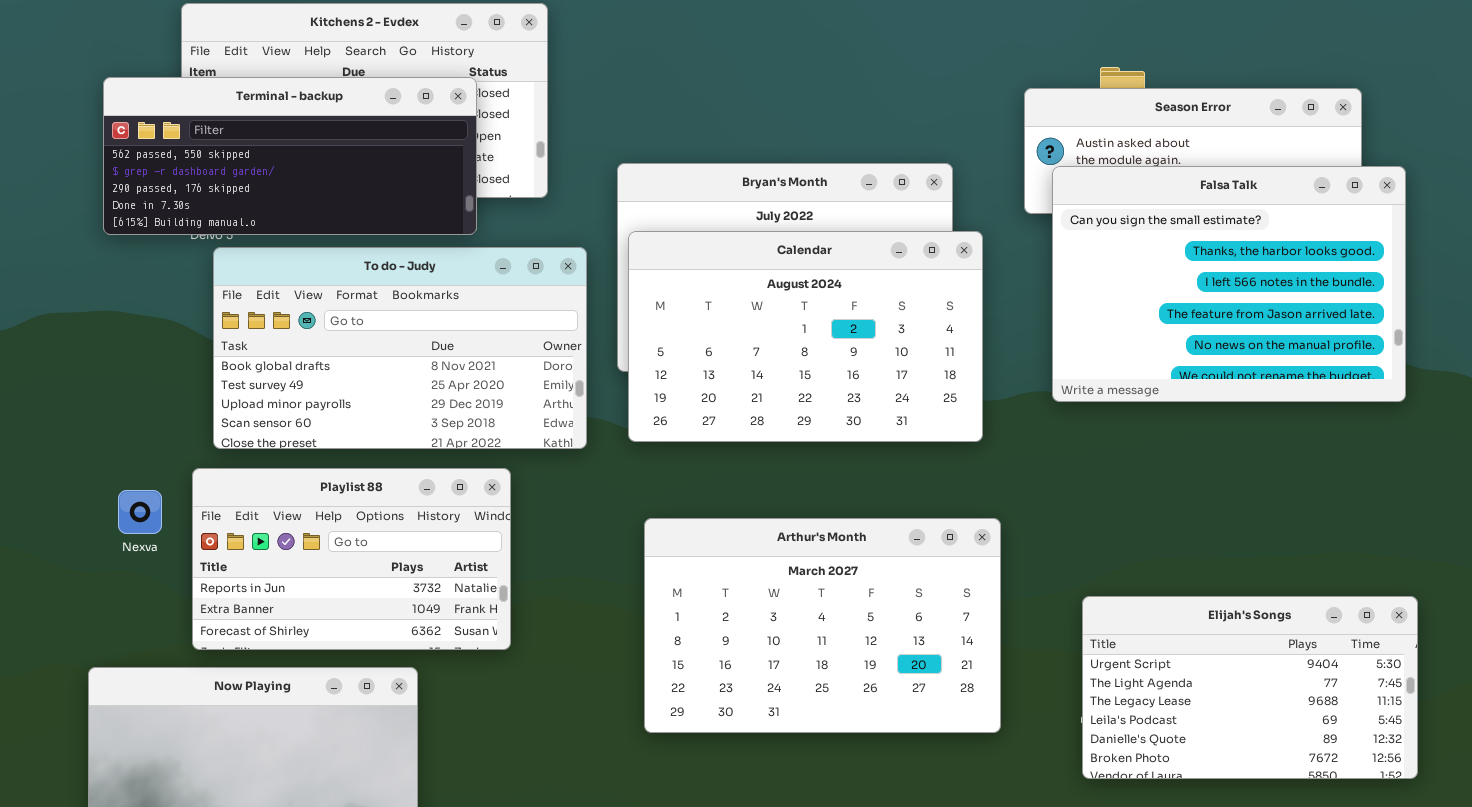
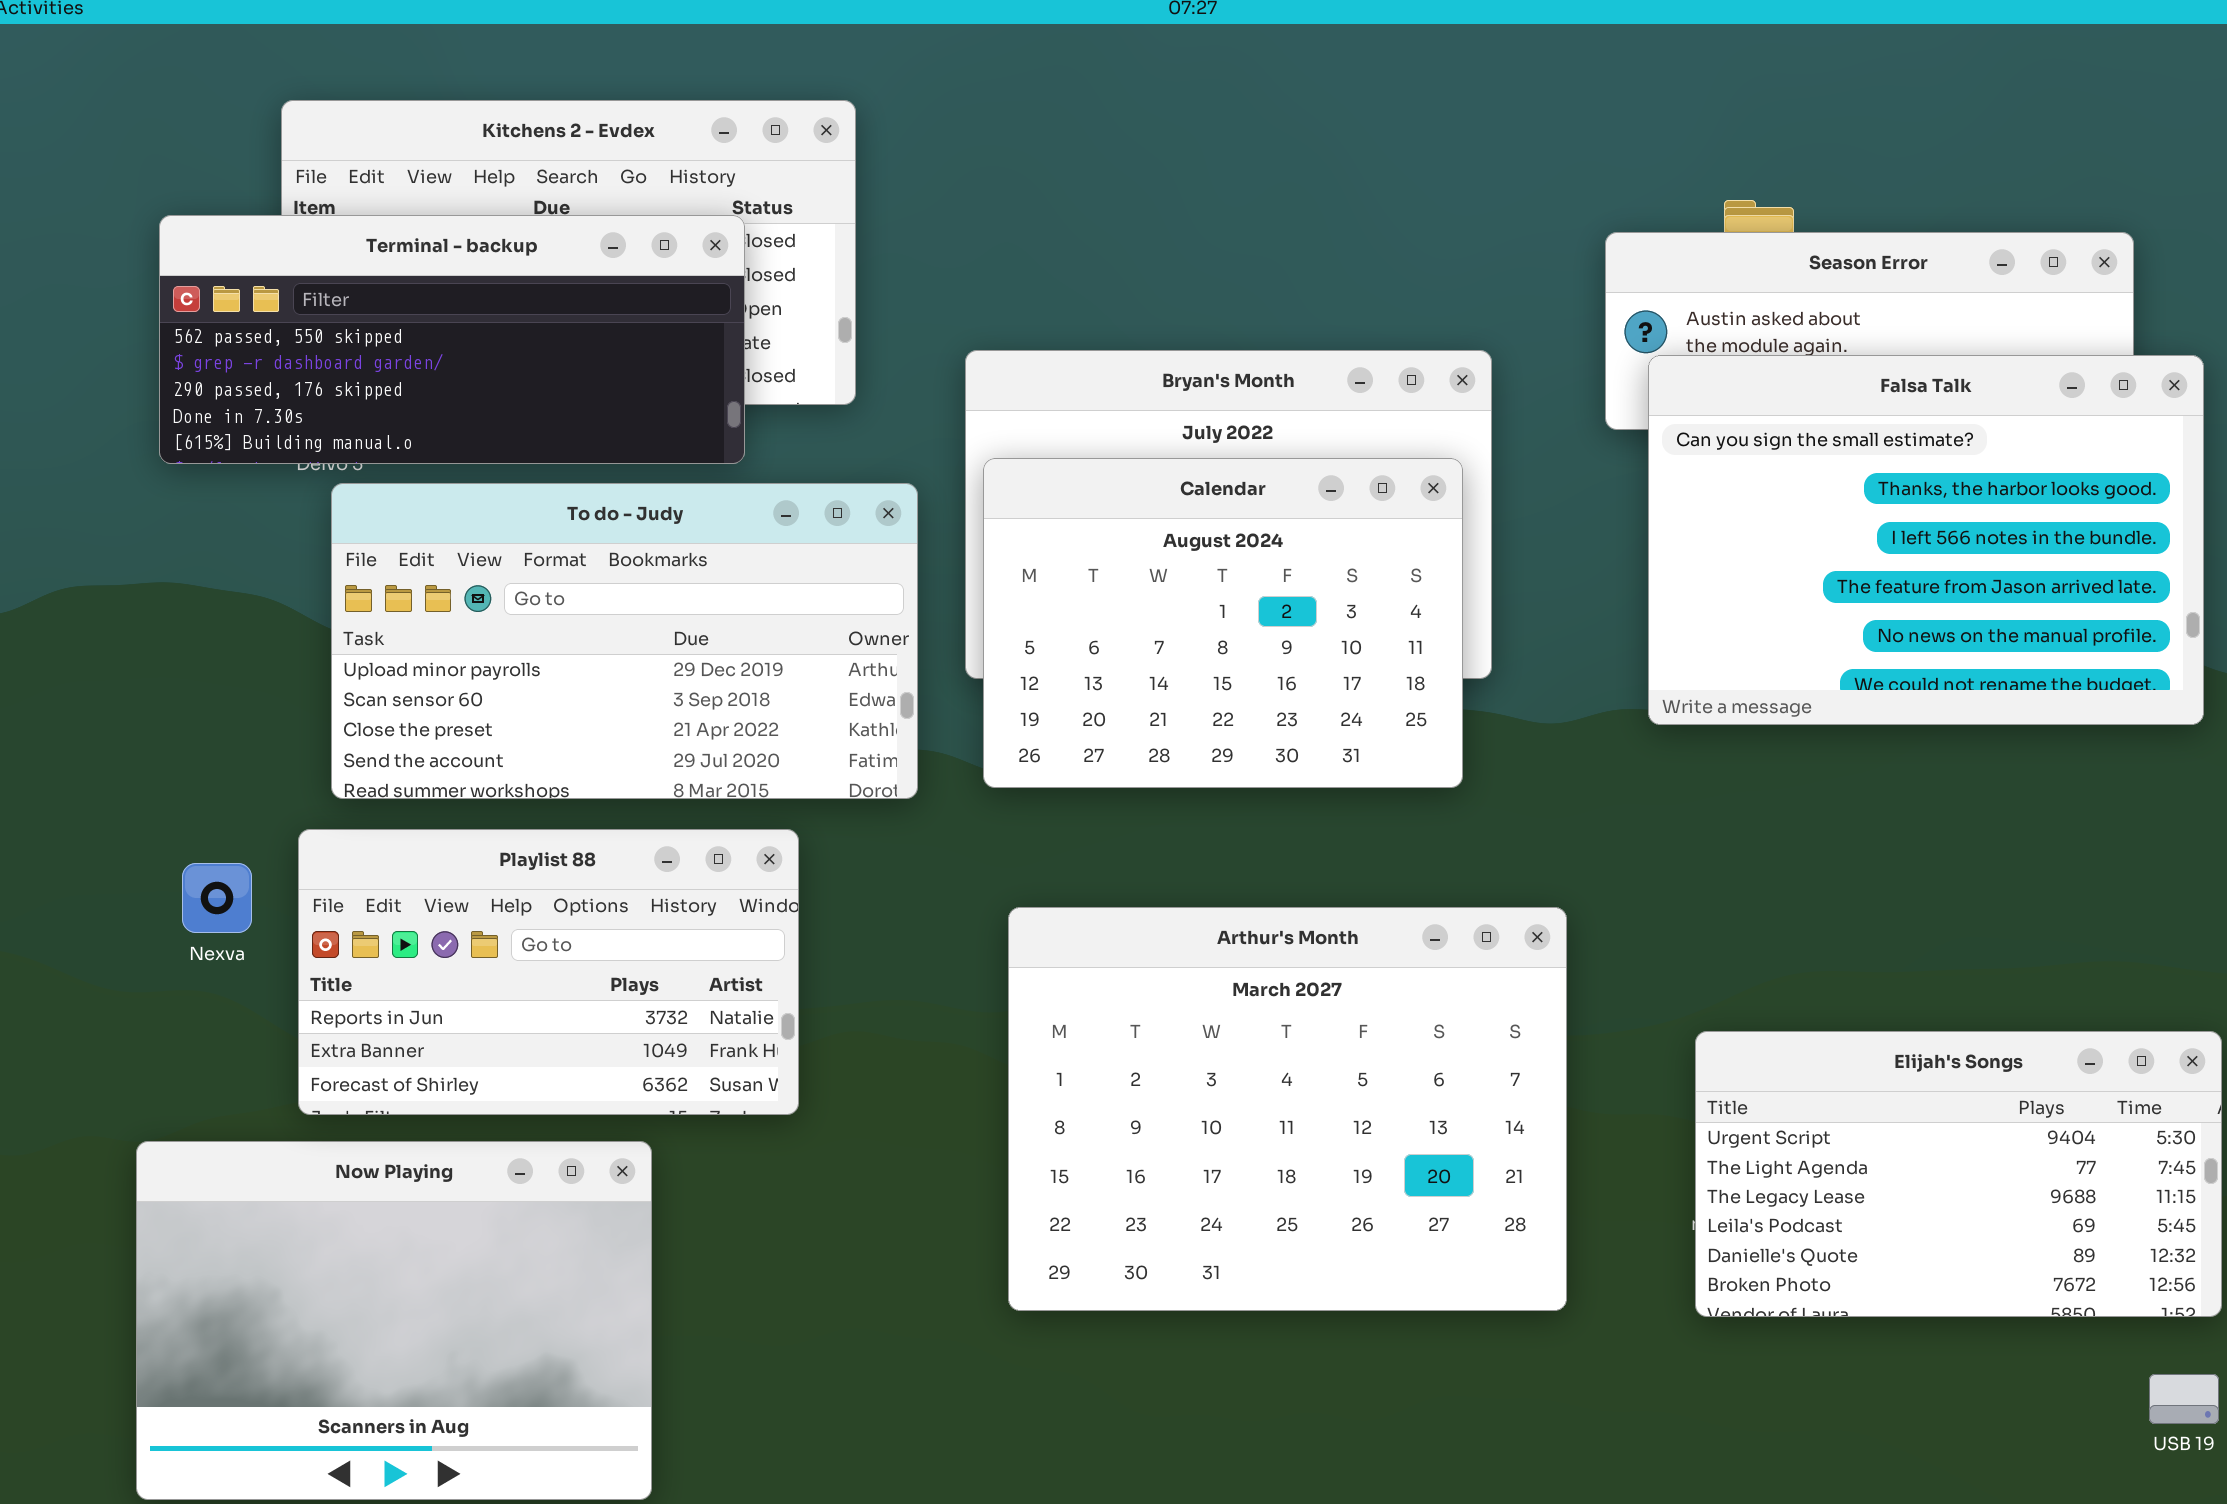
Calendar: [628,231,983,442] -> [983,458,1463,788], resized
To do - Judy: [213,247,587,449] -> [331,483,918,799], scrolled down 2 rows
Arthur's Month: [644,518,1001,733] -> [1008,907,1567,1311], resized

